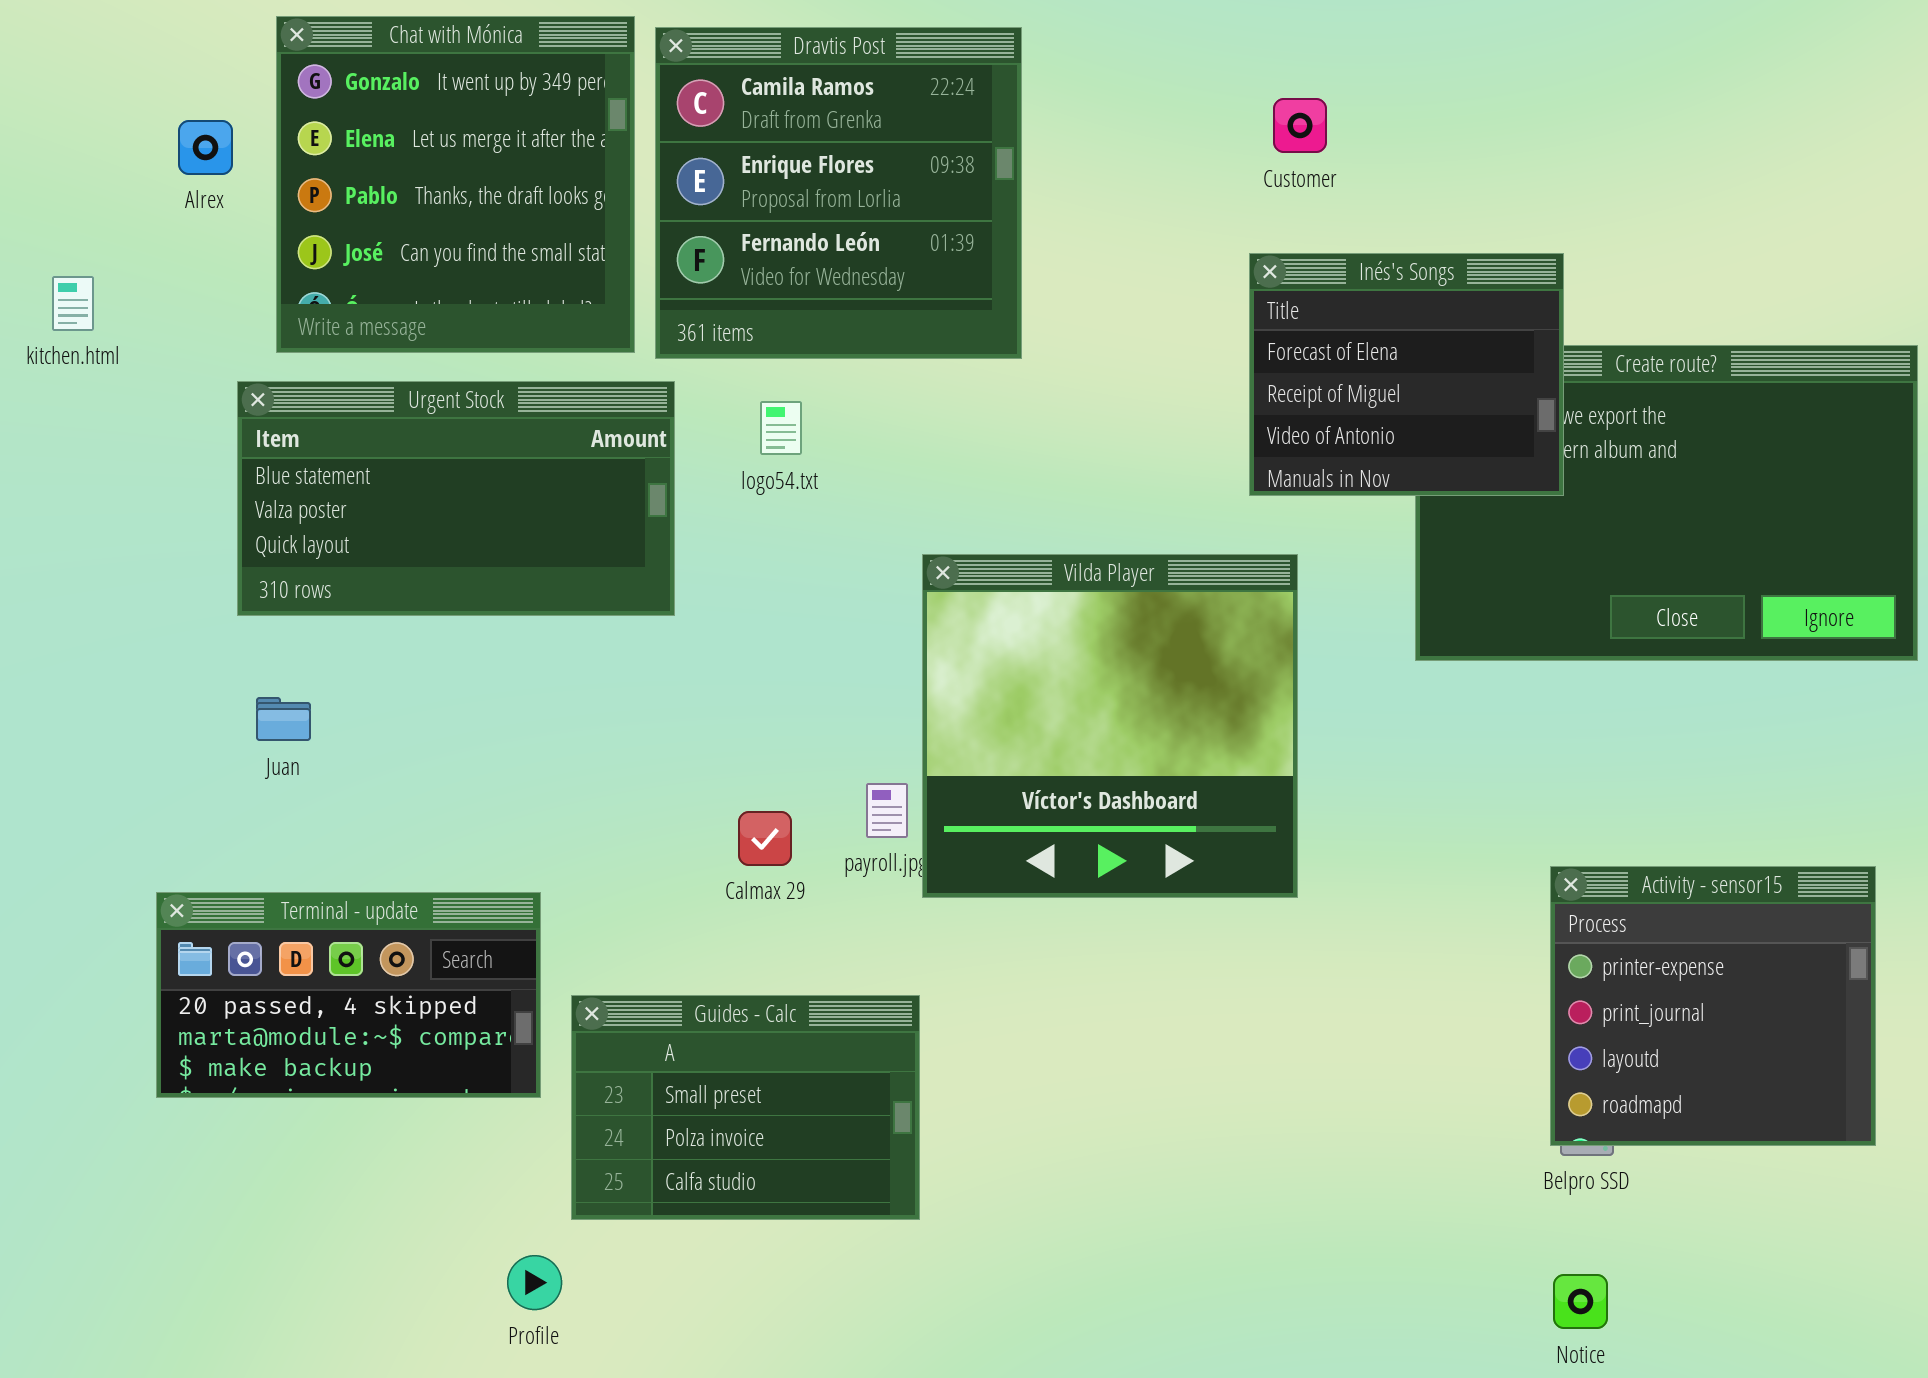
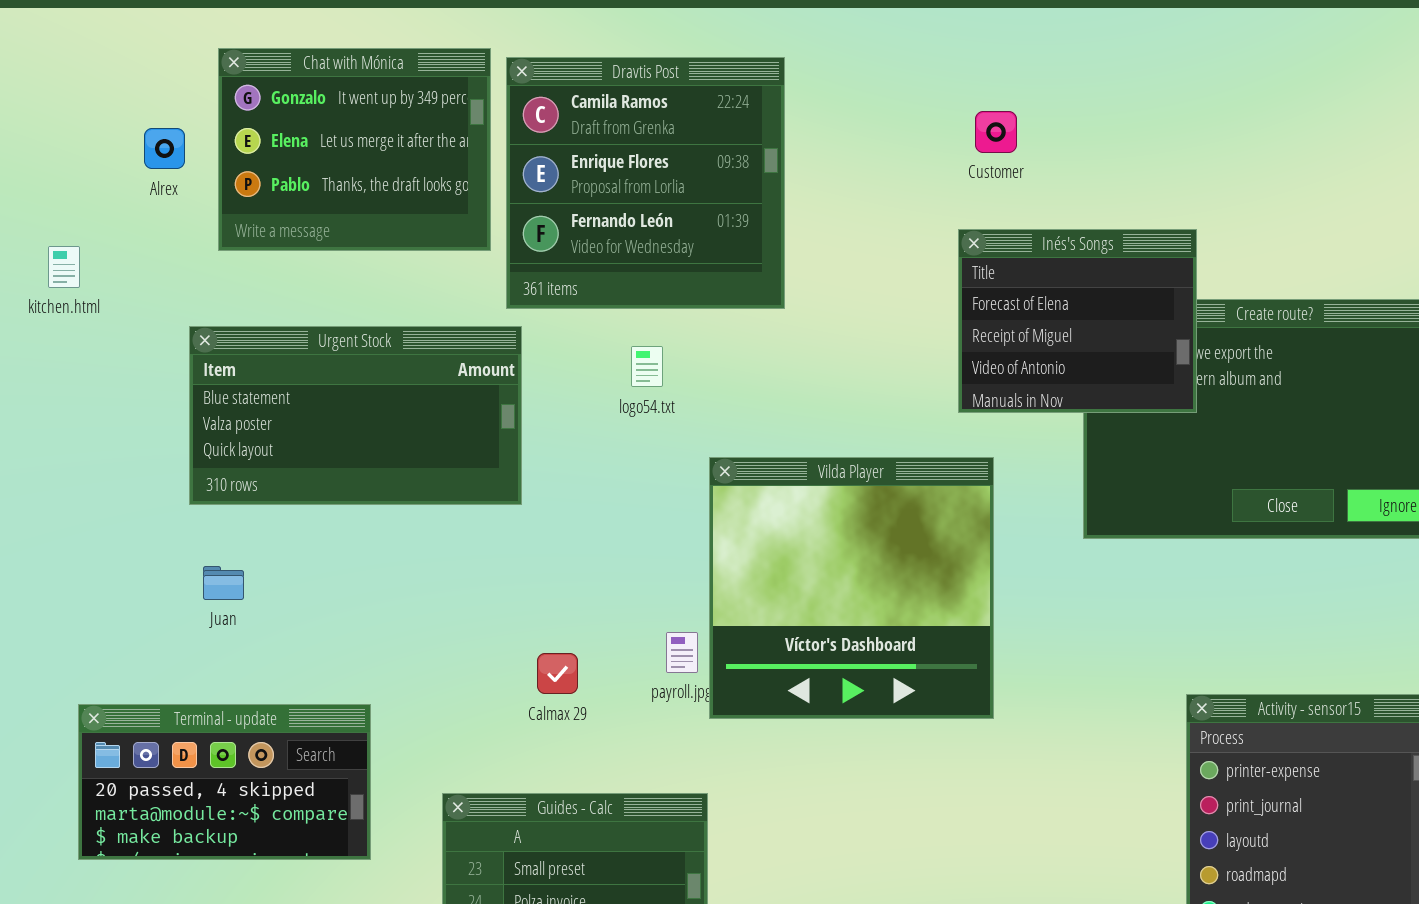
Chat with Mónica: [276,16,635,353] -> [218,48,491,251], resized
logo54.txt: [760,401,802,455] -> [631,346,663,387], moved
Calmax 29: [738,811,792,866] -> [537,653,578,694], moved
Terminal - update: [156,892,541,1098] -> [78,704,371,860], moved

